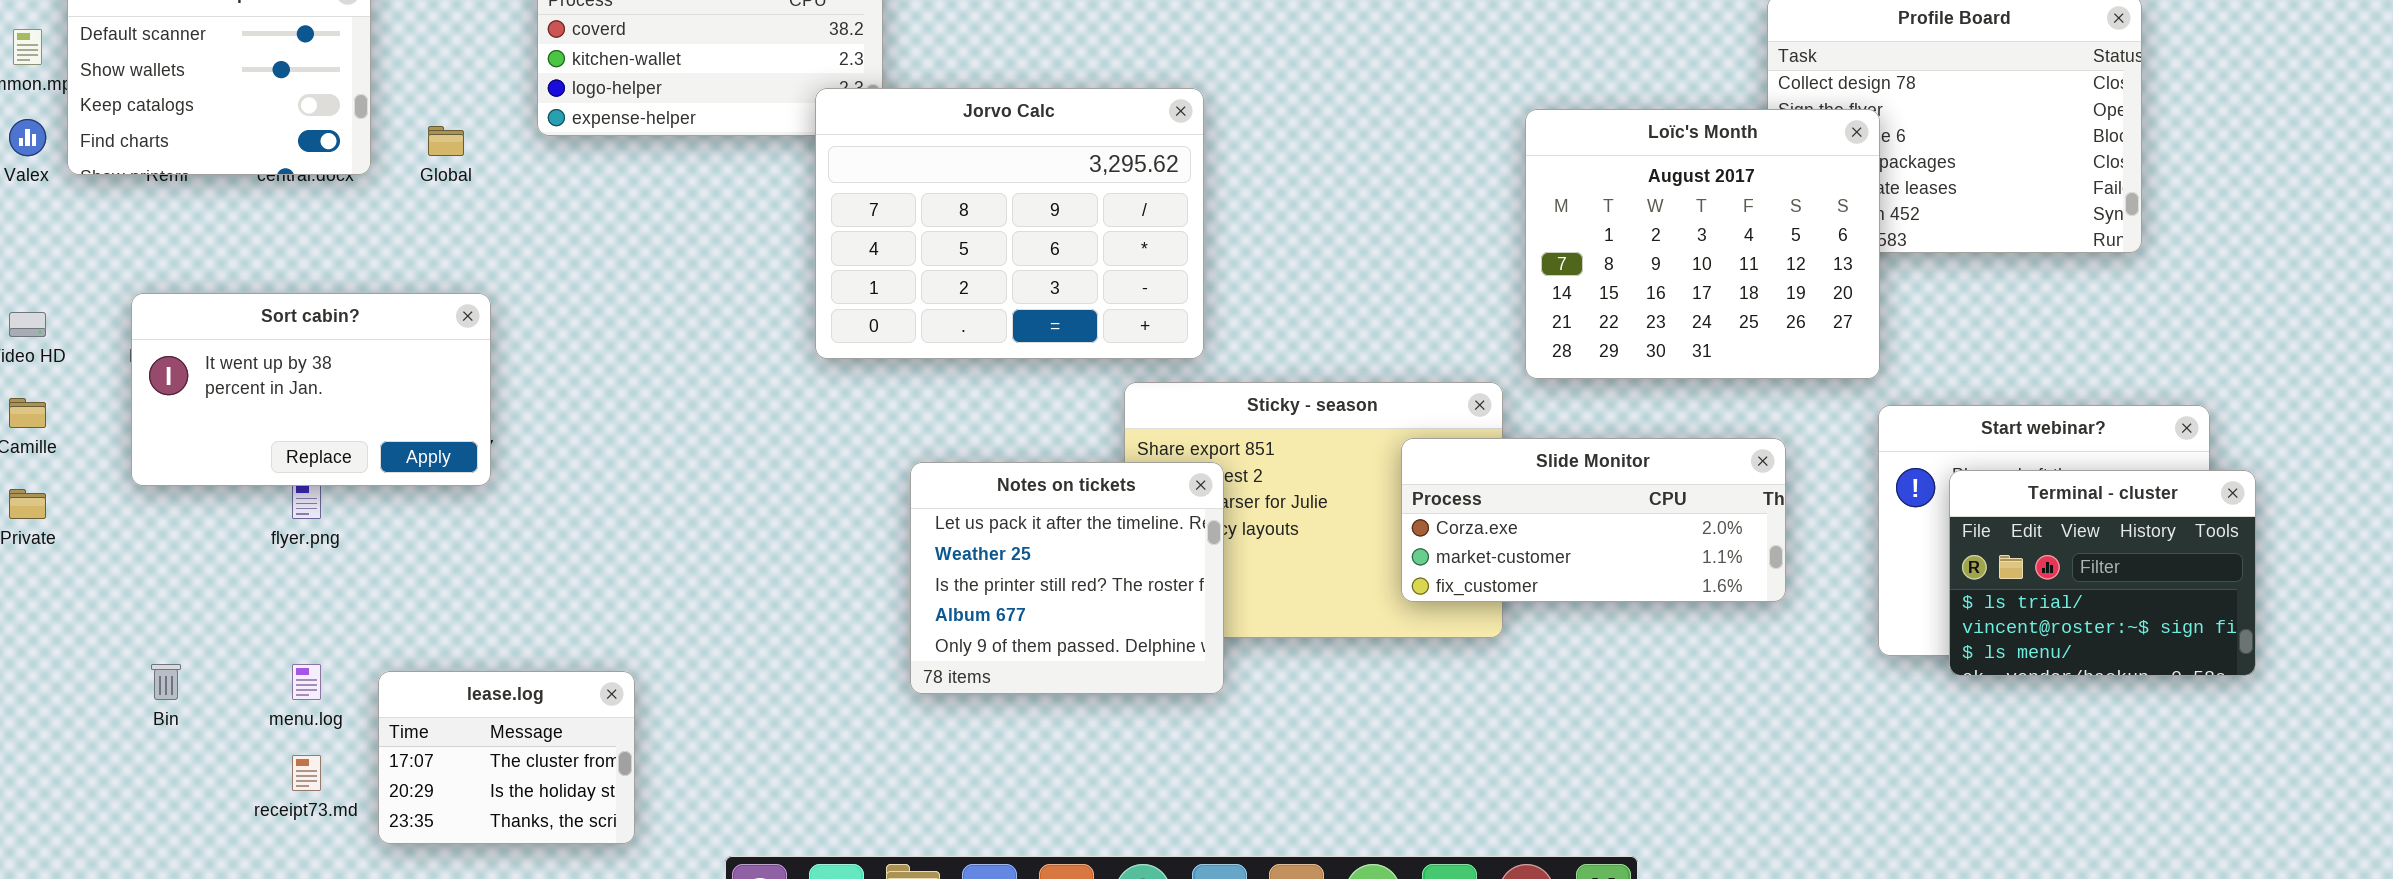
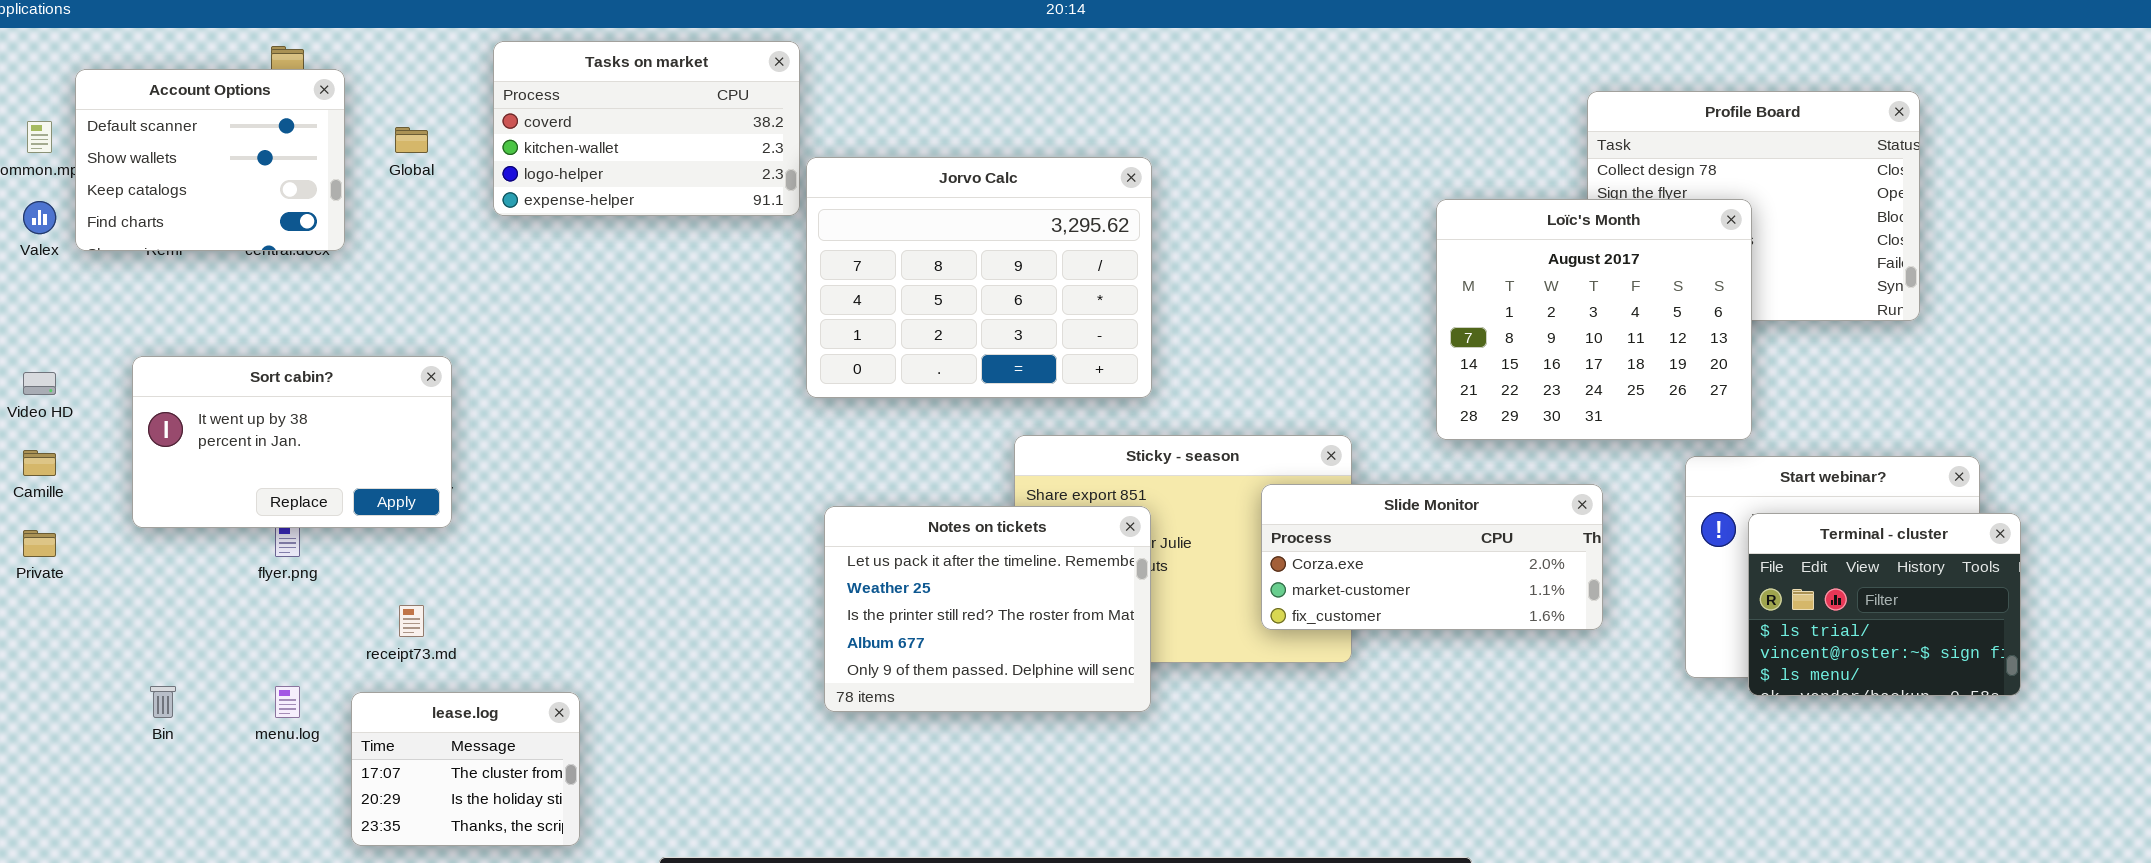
Jorvo Calc: [815,88,1204,359] -> [806,157,1152,398], moved
Loïc's Month: [1525,109,1880,379] -> [1436,199,1752,440], moved
Global: [428,126,464,156] -> [395,127,428,153], moved
Notes on tickets: [910,462,1224,694] -> [824,506,1151,712], resized
receipt73.md: [292,755,321,791] -> [399,605,424,637], moved

